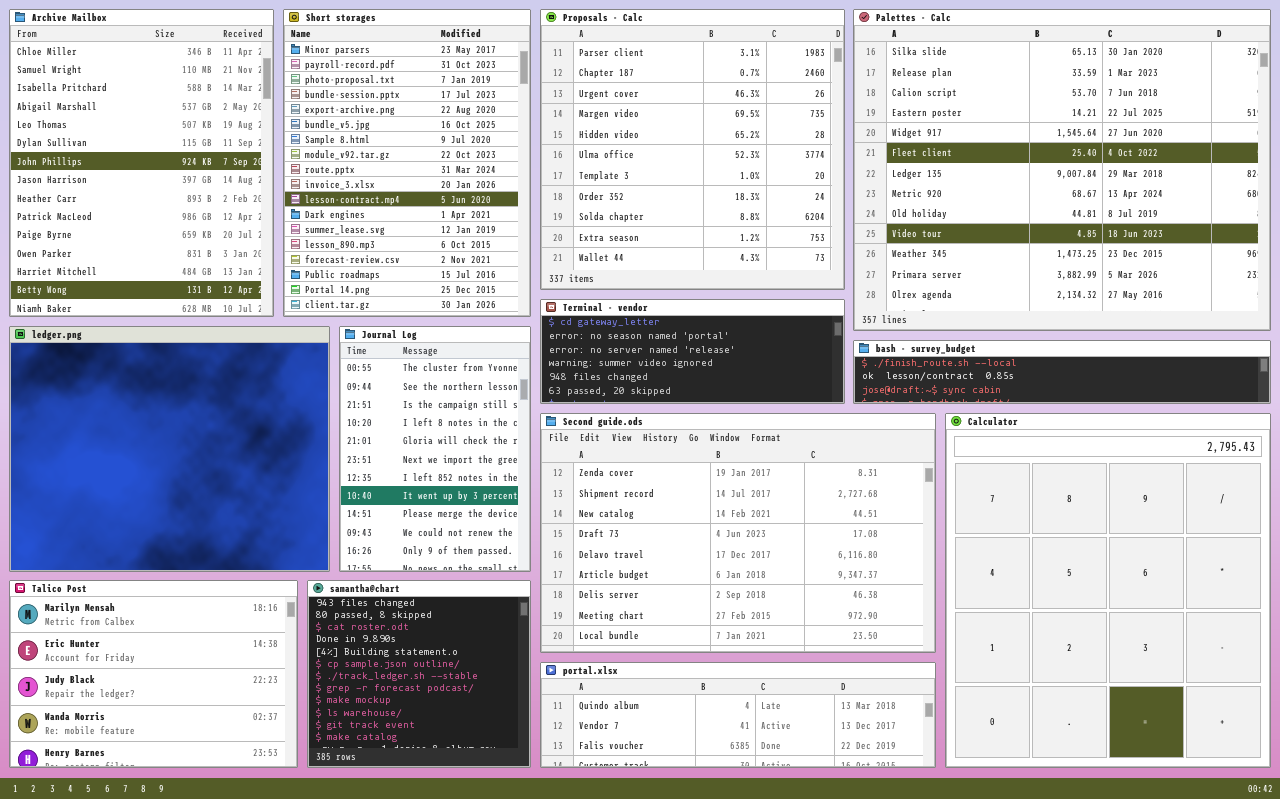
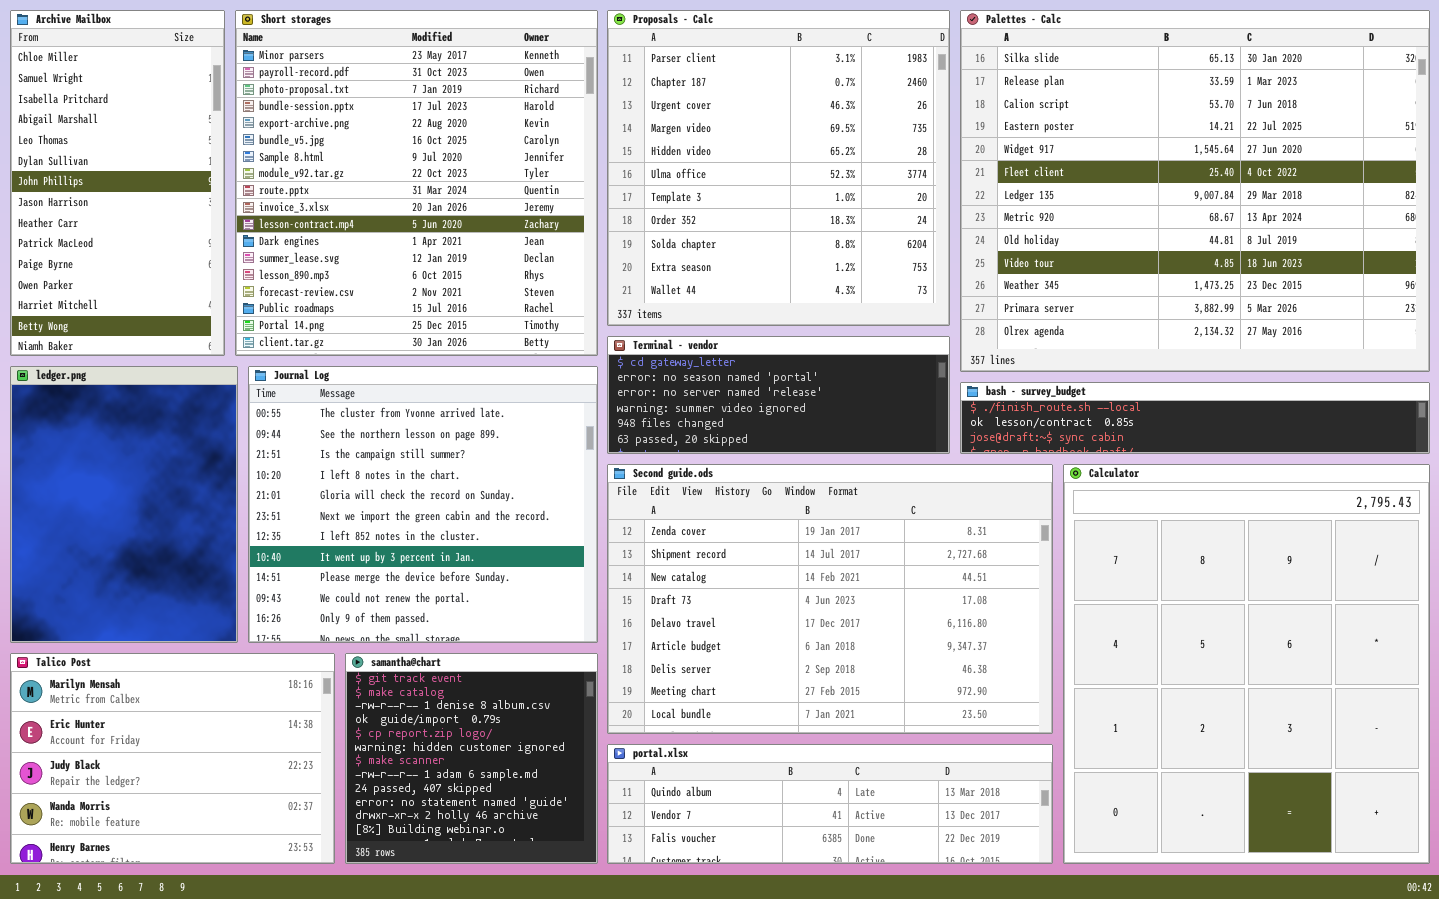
Archive Mailbox: [9,9,274,317] -> [10,10,225,356], resized
Short storages: [283,9,531,317] -> [235,10,598,356], resized
ledger.png: [9,326,330,572] -> [10,366,238,643], resized
Journal Log: [339,326,531,572] -> [248,366,598,643], resized
samantha@chart: [307,580,531,768] -> [345,653,598,864], scrolled down 10 rows

